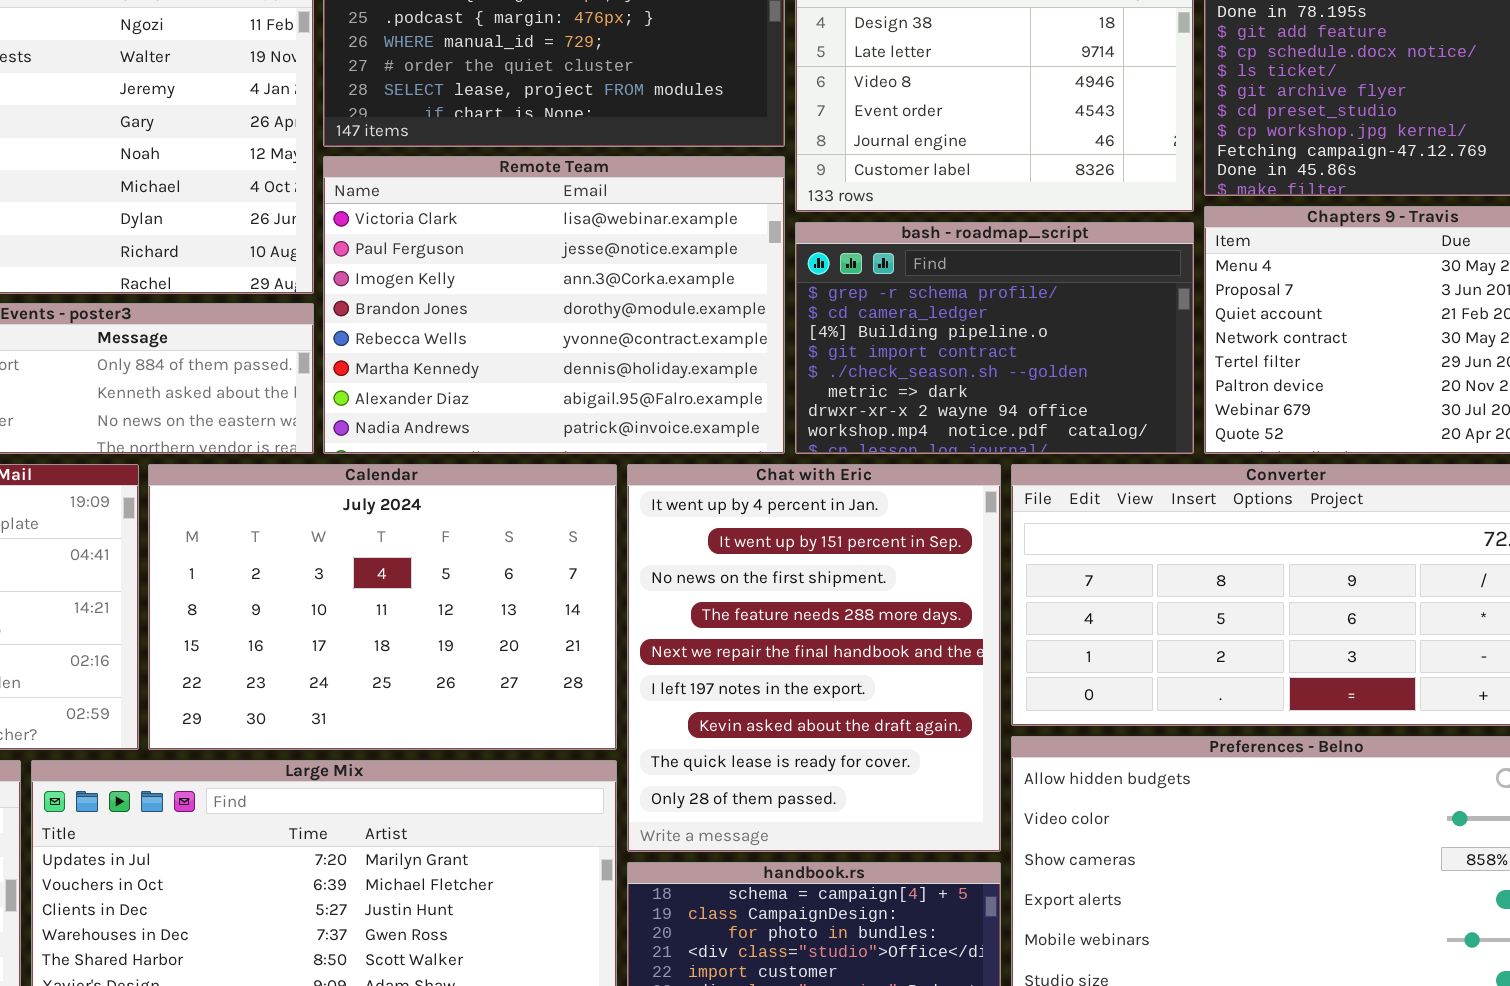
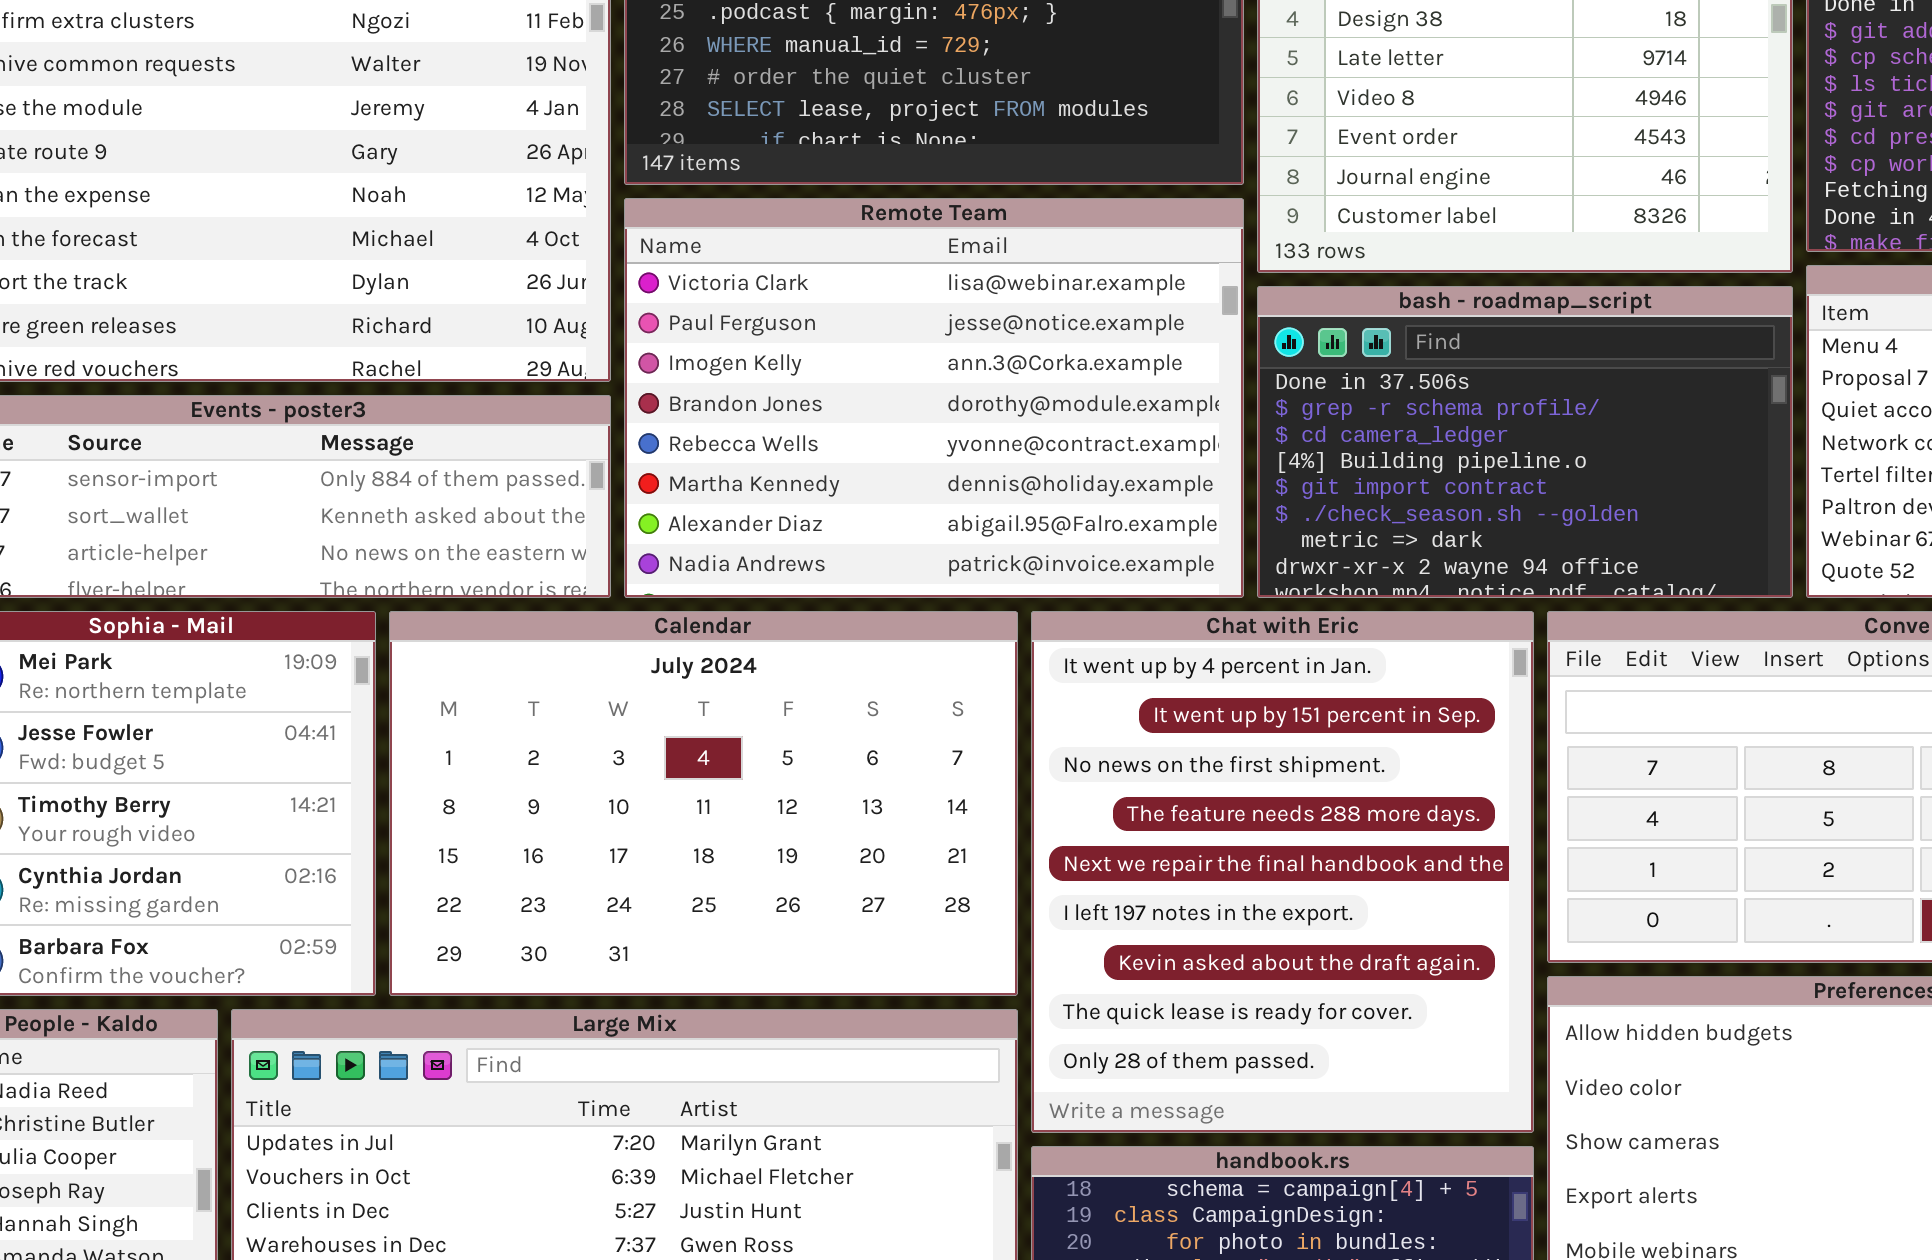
bash - roadmap_script: [795,222,1194,454] -> [1257,286,1793,598], scrolled up 1 row

